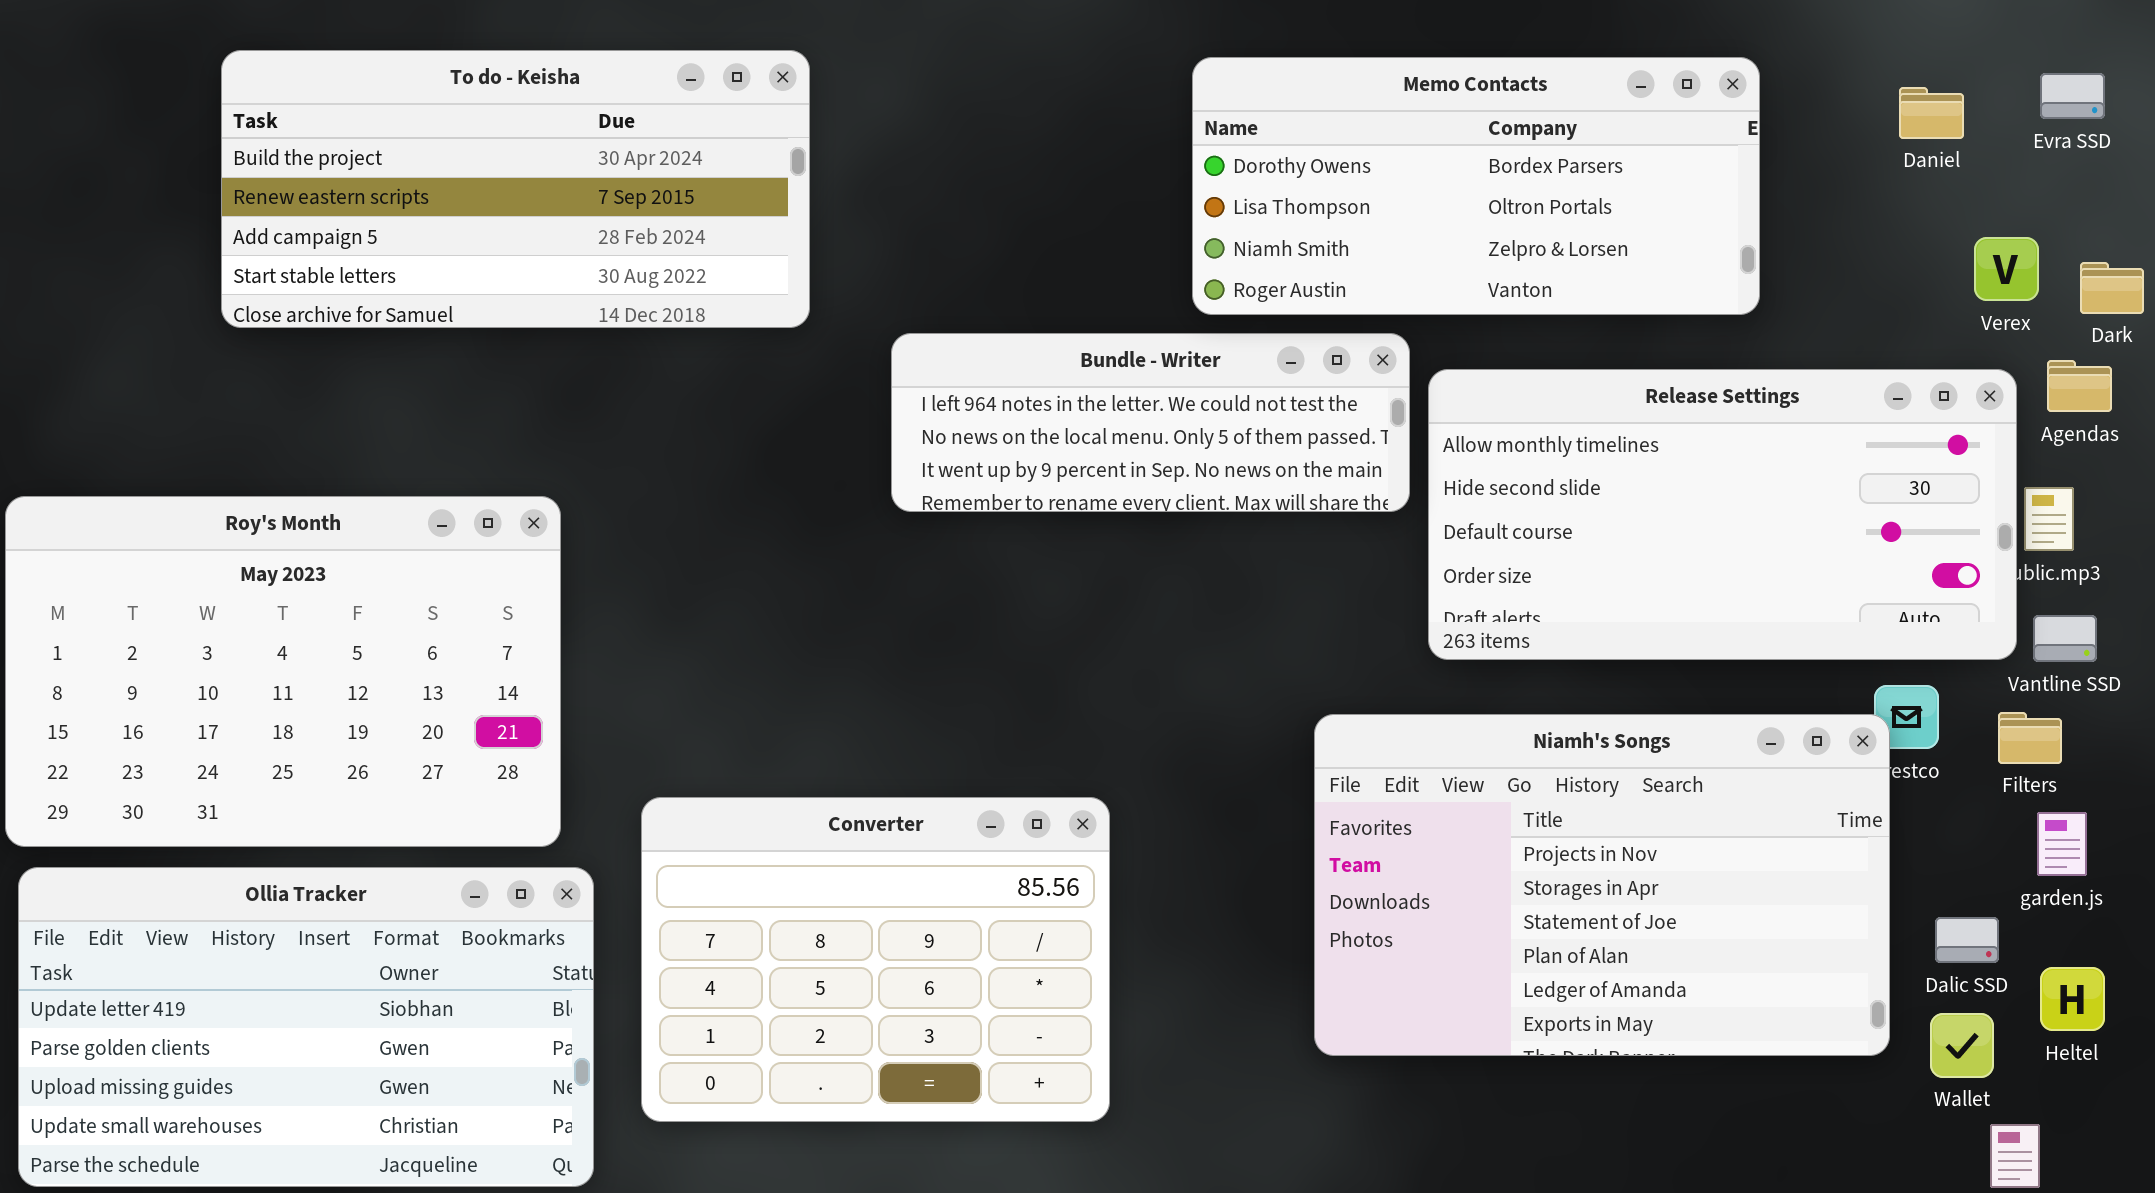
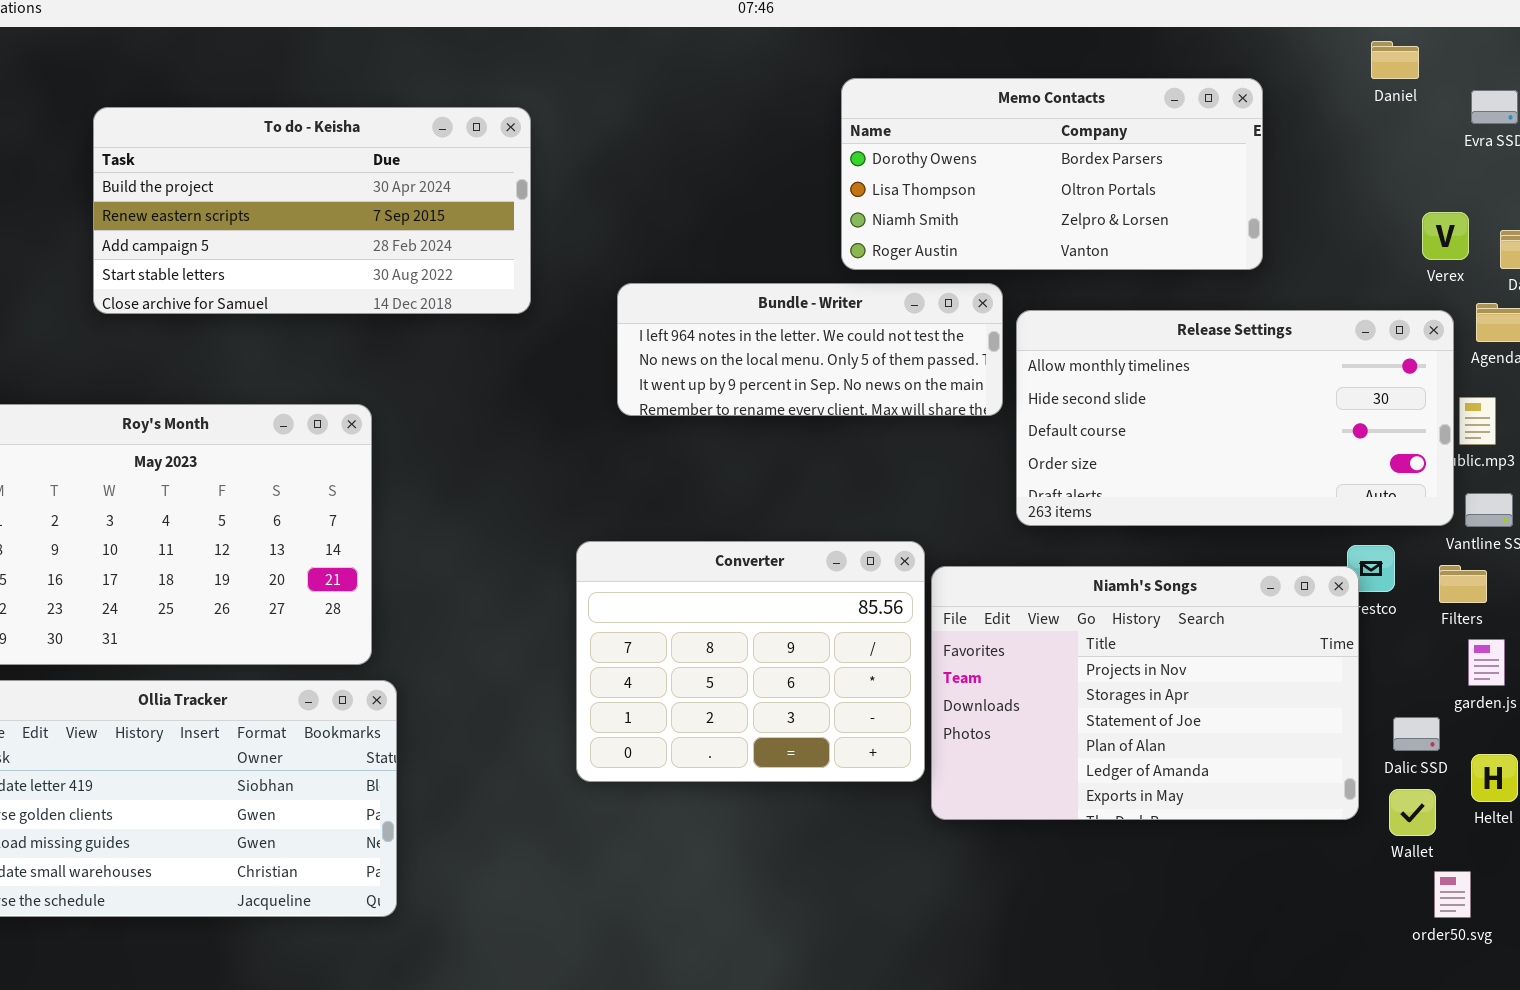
To do - Keisha: [221,50,810,328] -> [93,107,531,314], moved
Daniel: [1899,87,1964,139] -> [1371,41,1419,79], moved
Converter: [641,797,1110,1122] -> [576,541,925,782], moved

